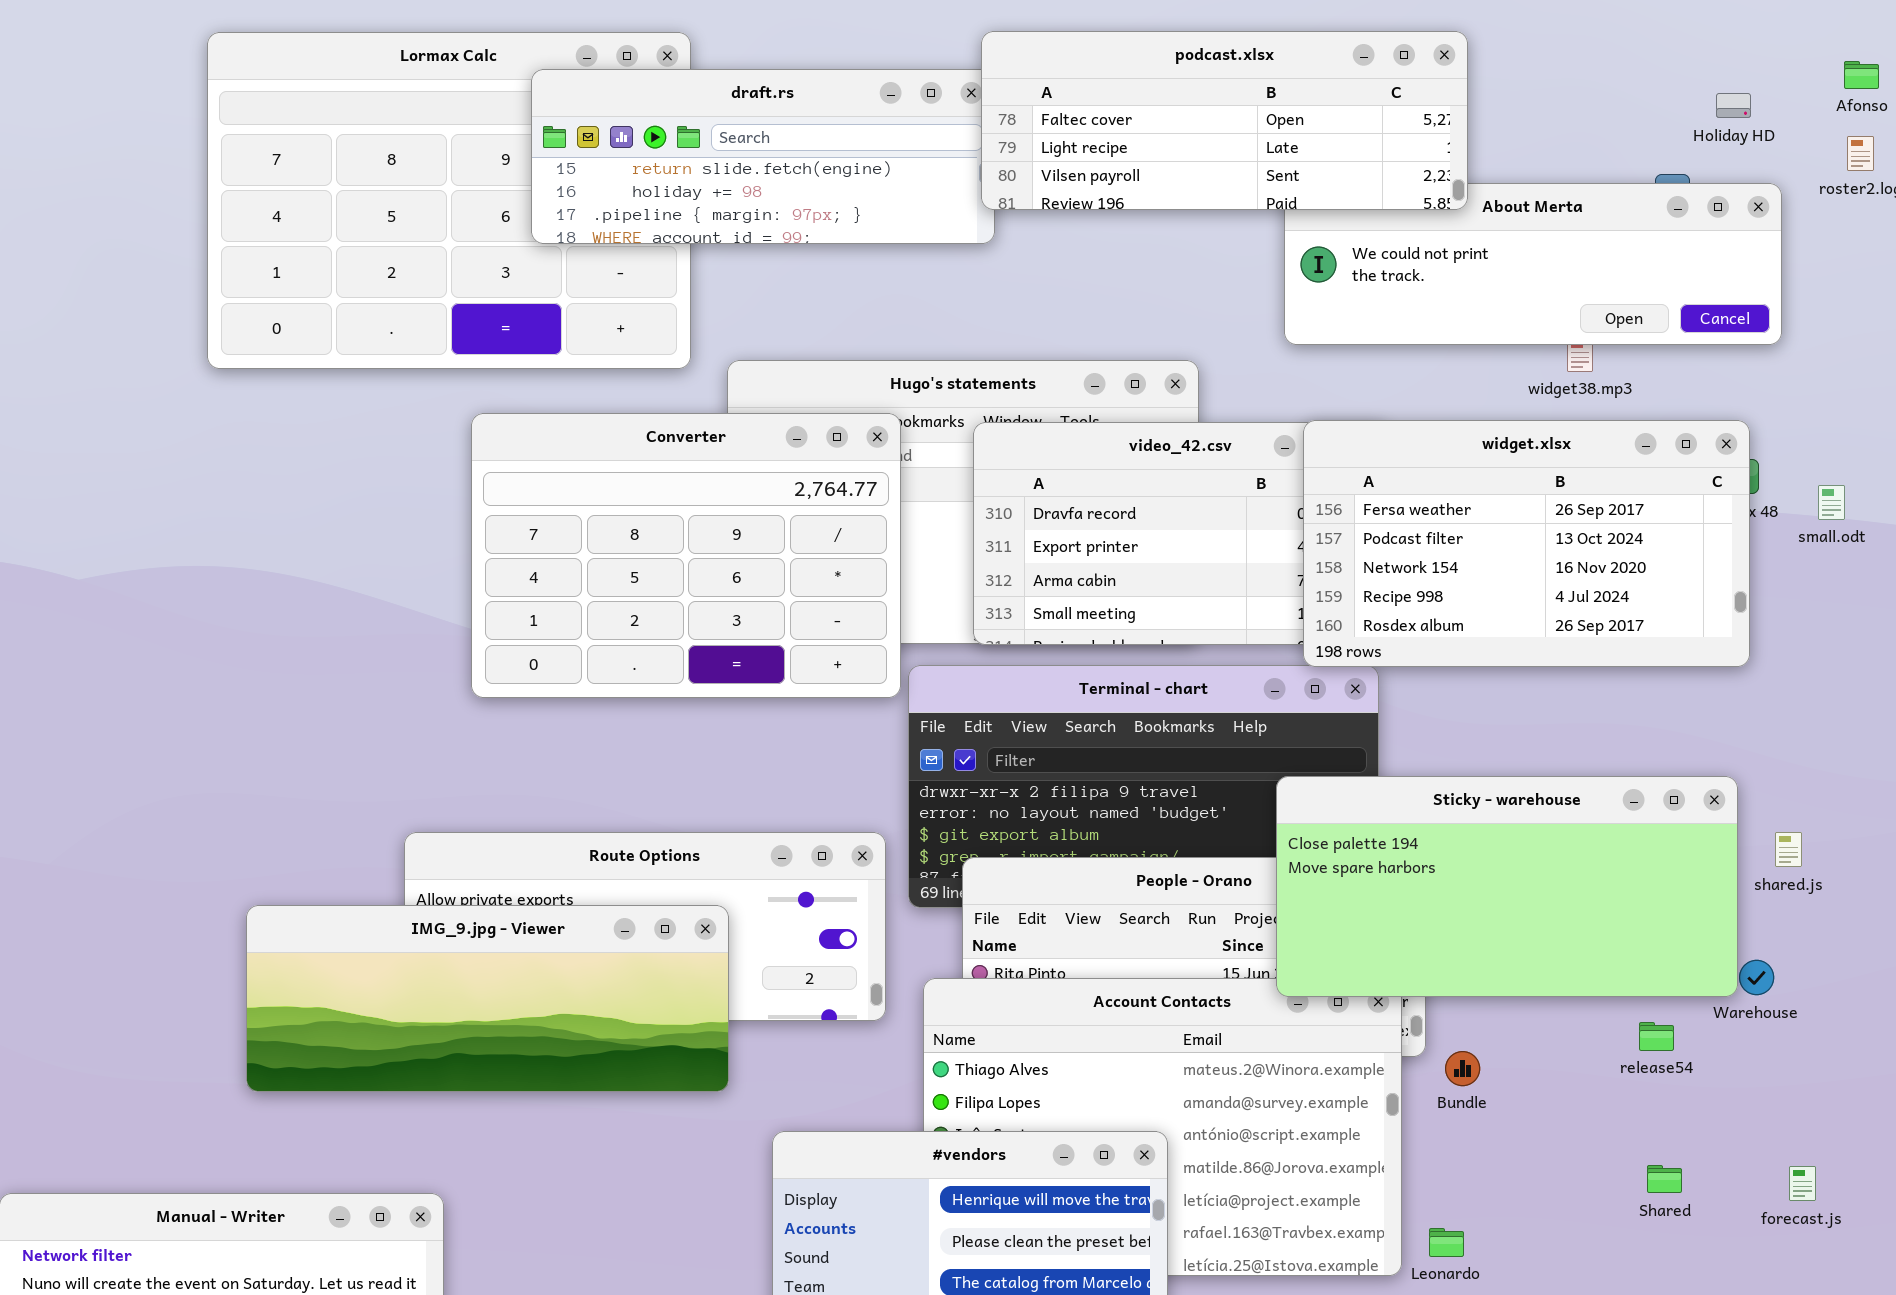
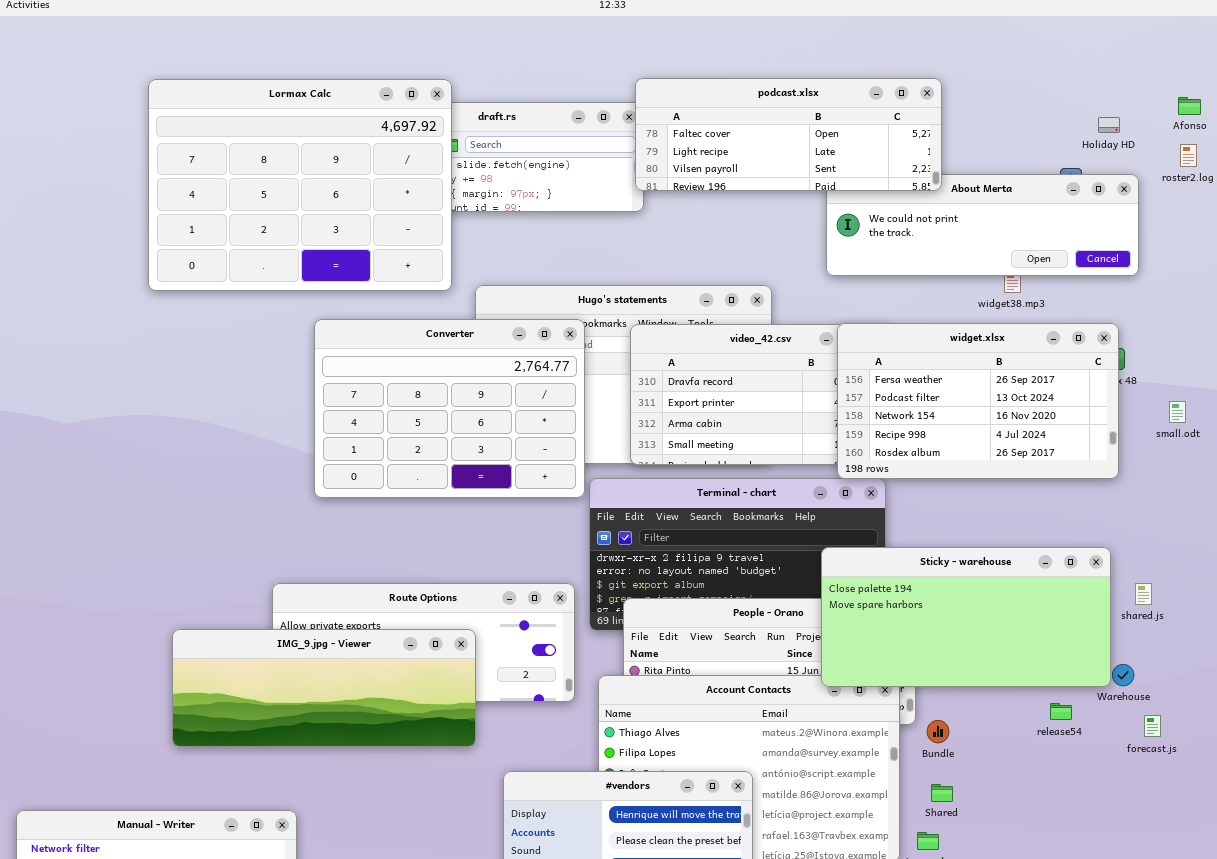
Lormax Calc: [207,32,691,369] -> [148,79,452,291], raised
small.odt: [1818,485,1845,520] -> [1169,401,1186,423], moved
Shared: [1647,1165,1682,1193] -> [931,784,953,802], moved
forecast.js: [1789,1166,1816,1201] -> [1144,715,1161,737], moved

